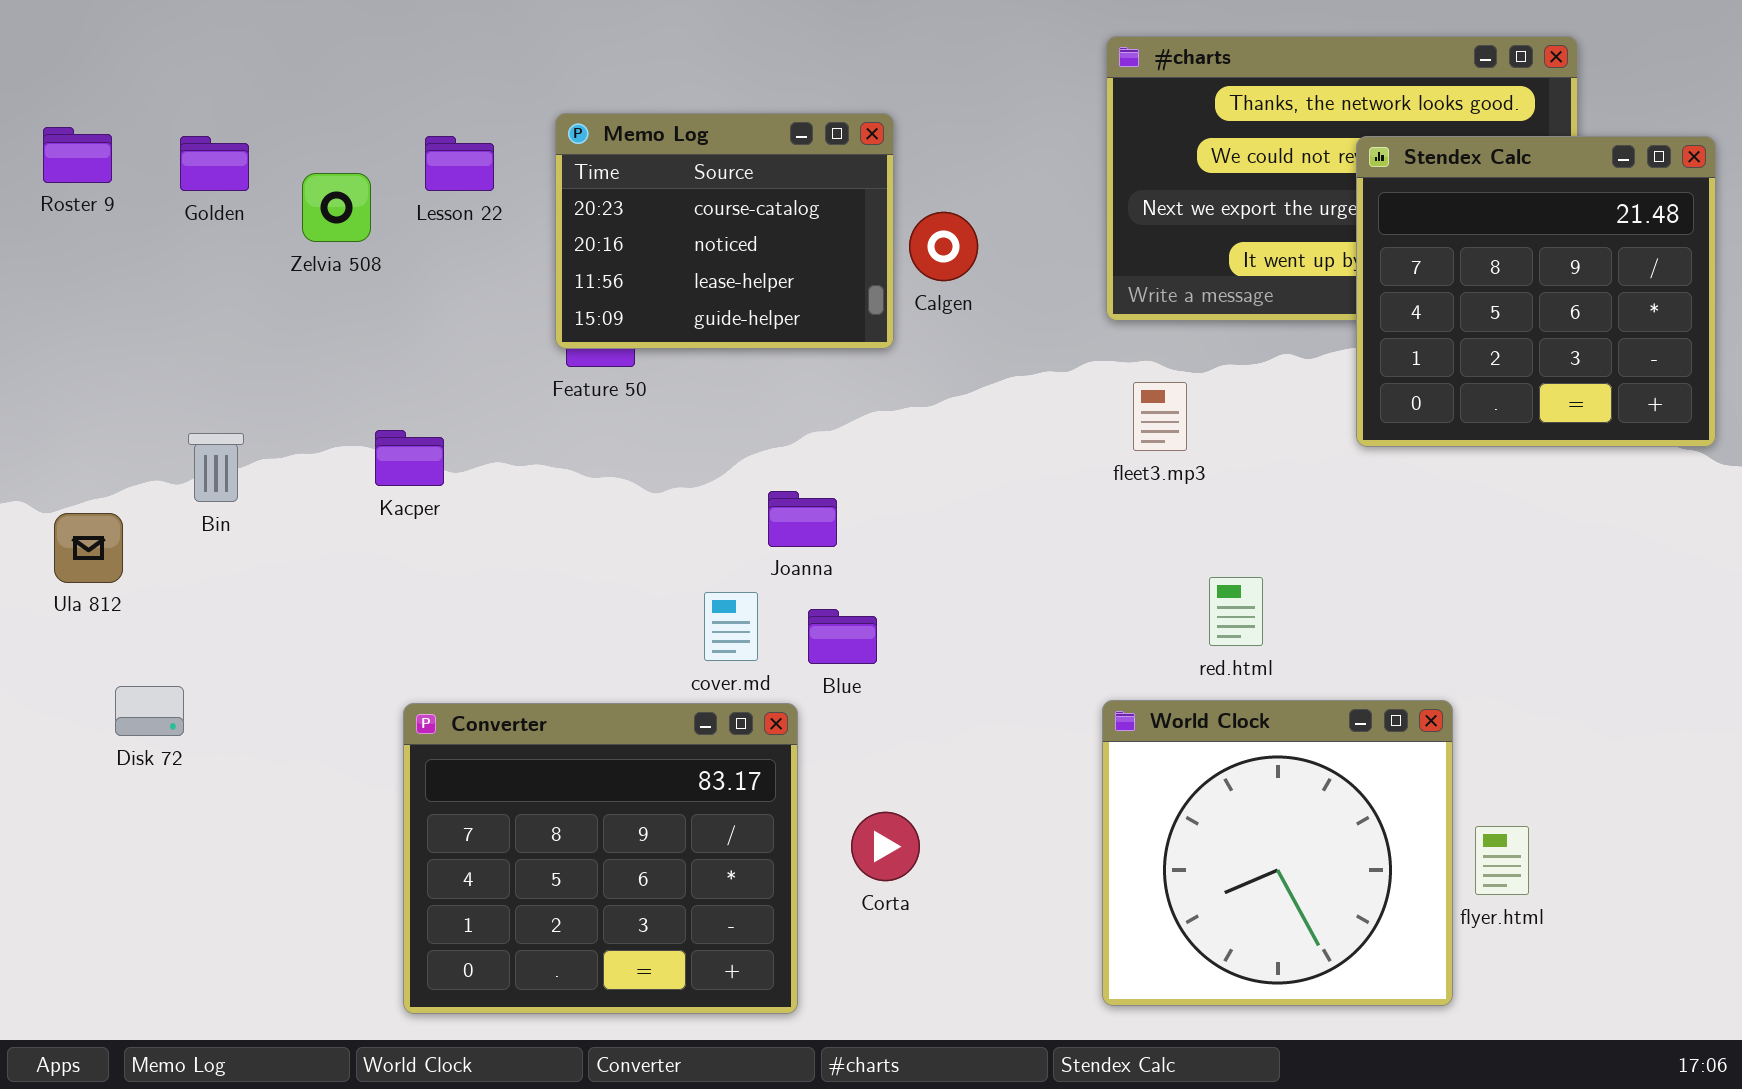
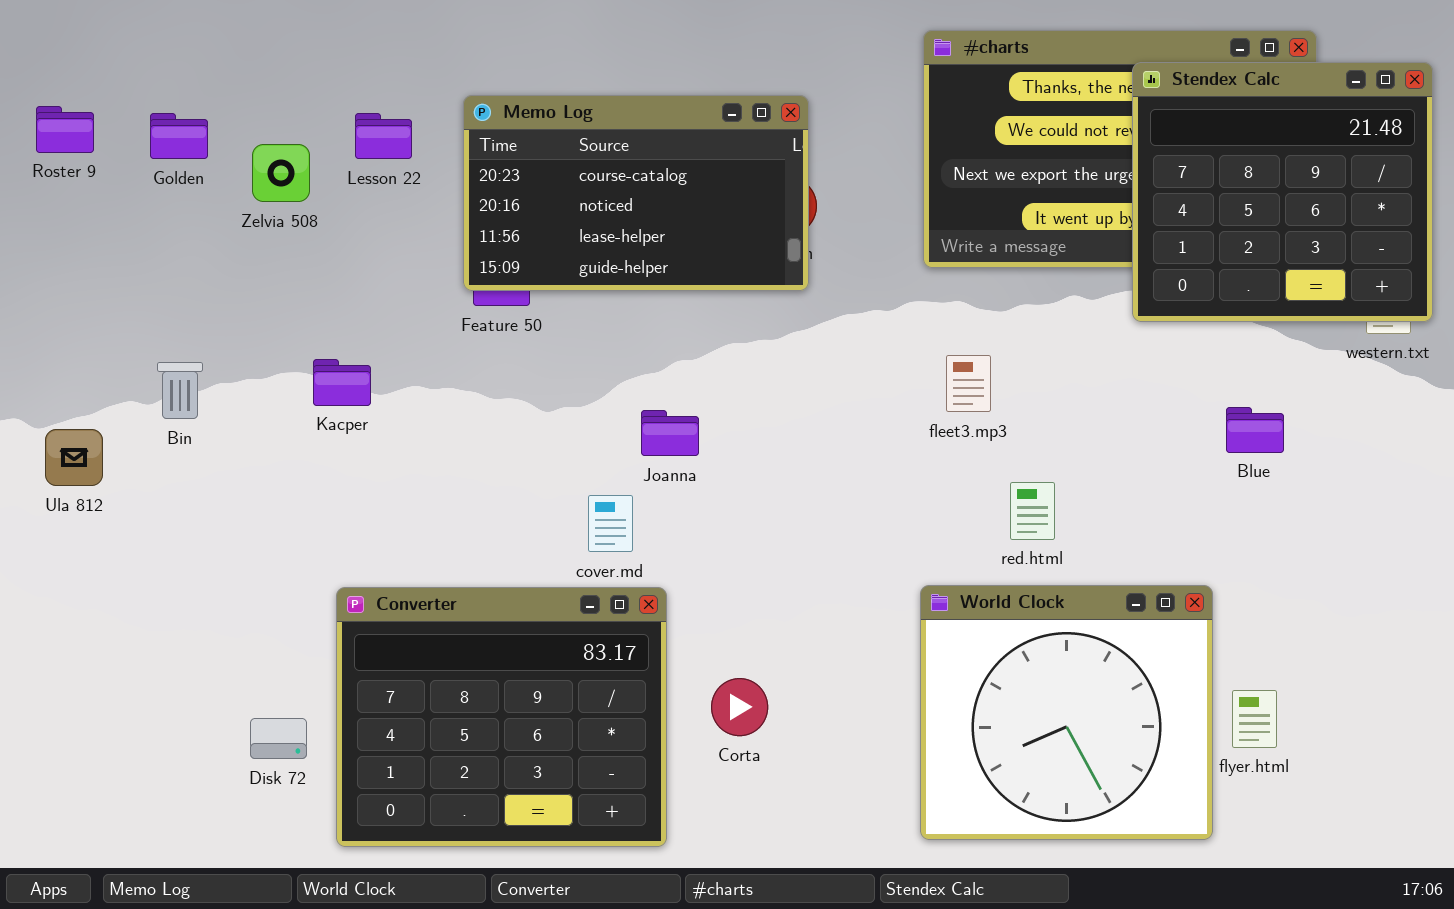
Memo Log: [555,113,894,349] -> [463,95,809,291], resized
Stendex Calc: [1356,136,1716,447] -> [1132,62,1433,322], moved
fleet3.mp3: [1133,382,1187,451] -> [946,355,991,412], moved
Blue: [808,609,877,664] -> [1226,407,1284,453], moved
Disk 72: [115,686,184,736] -> [250,718,307,759], moved

